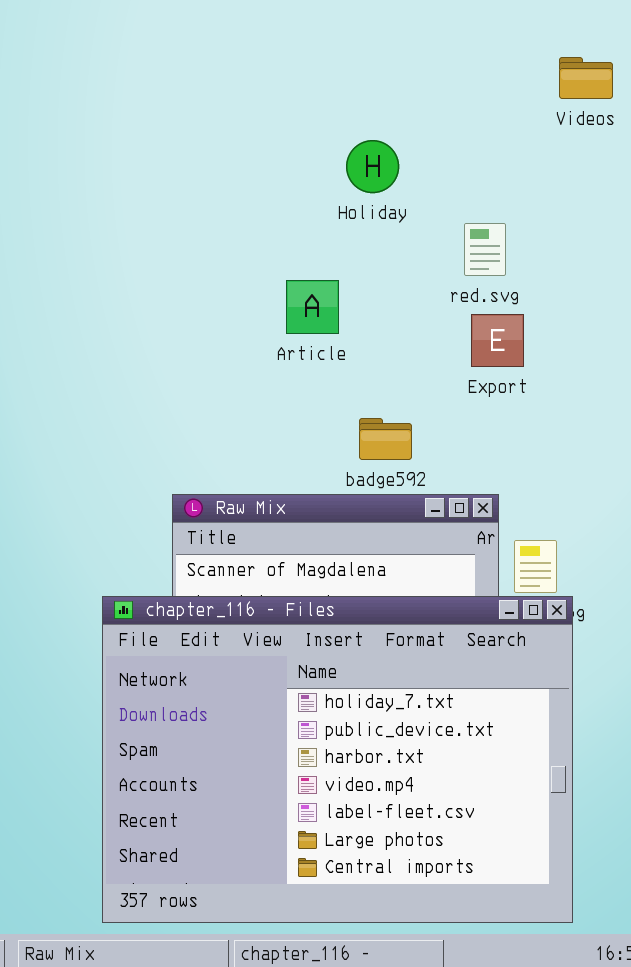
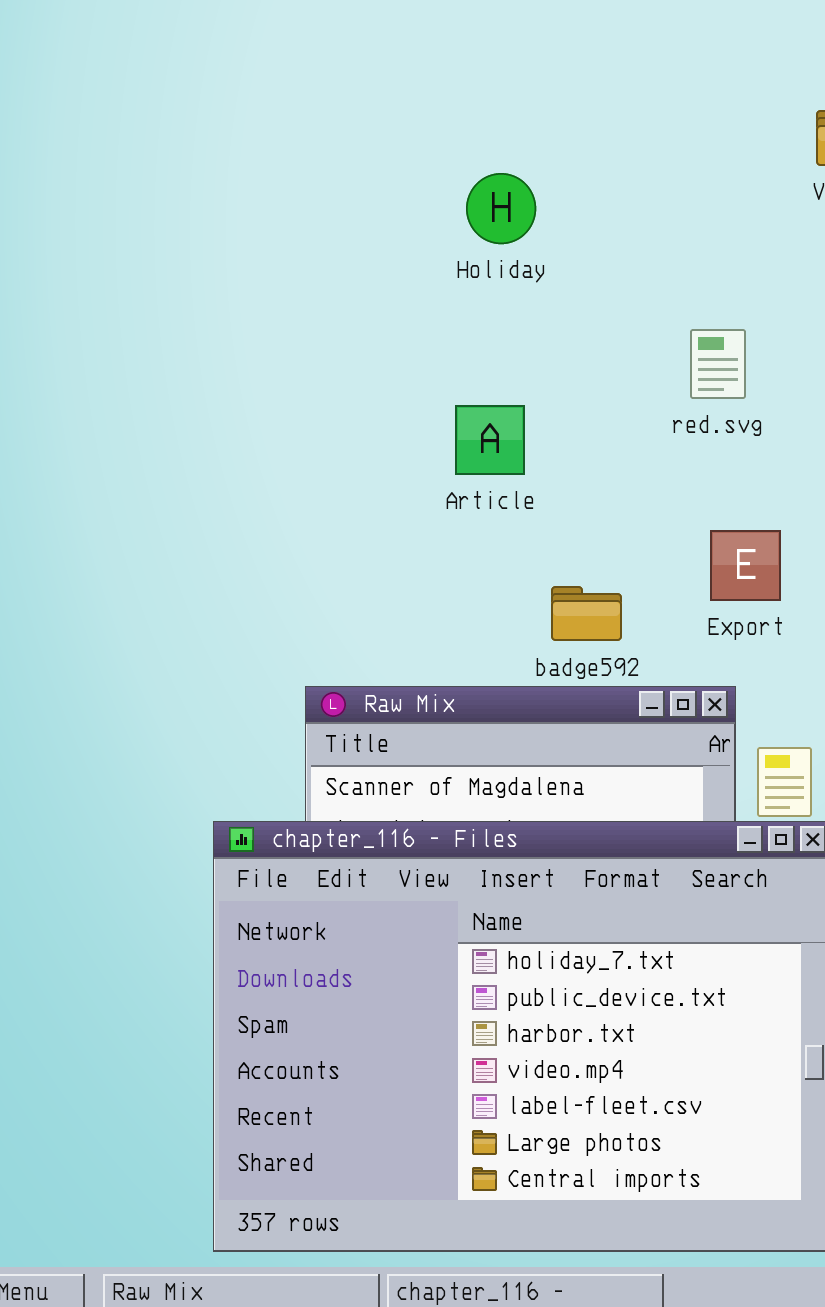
Holiday: [346,140,399,193] -> [466,173,536,244], moved
Export: [471,314,524,367] -> [710,530,781,601], moved

